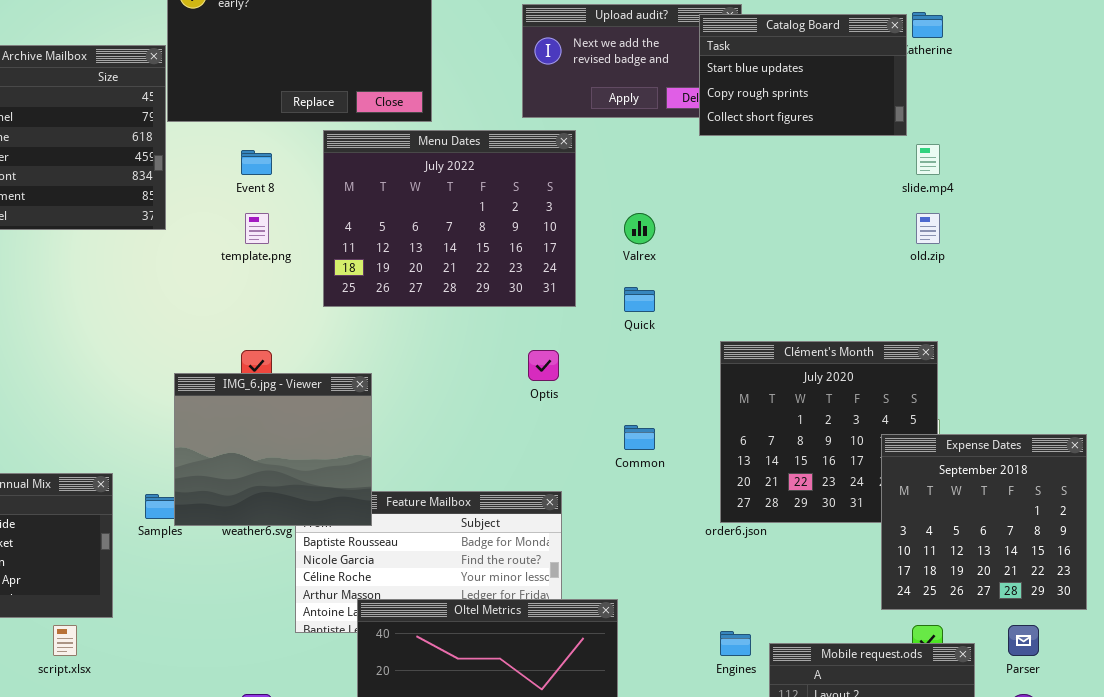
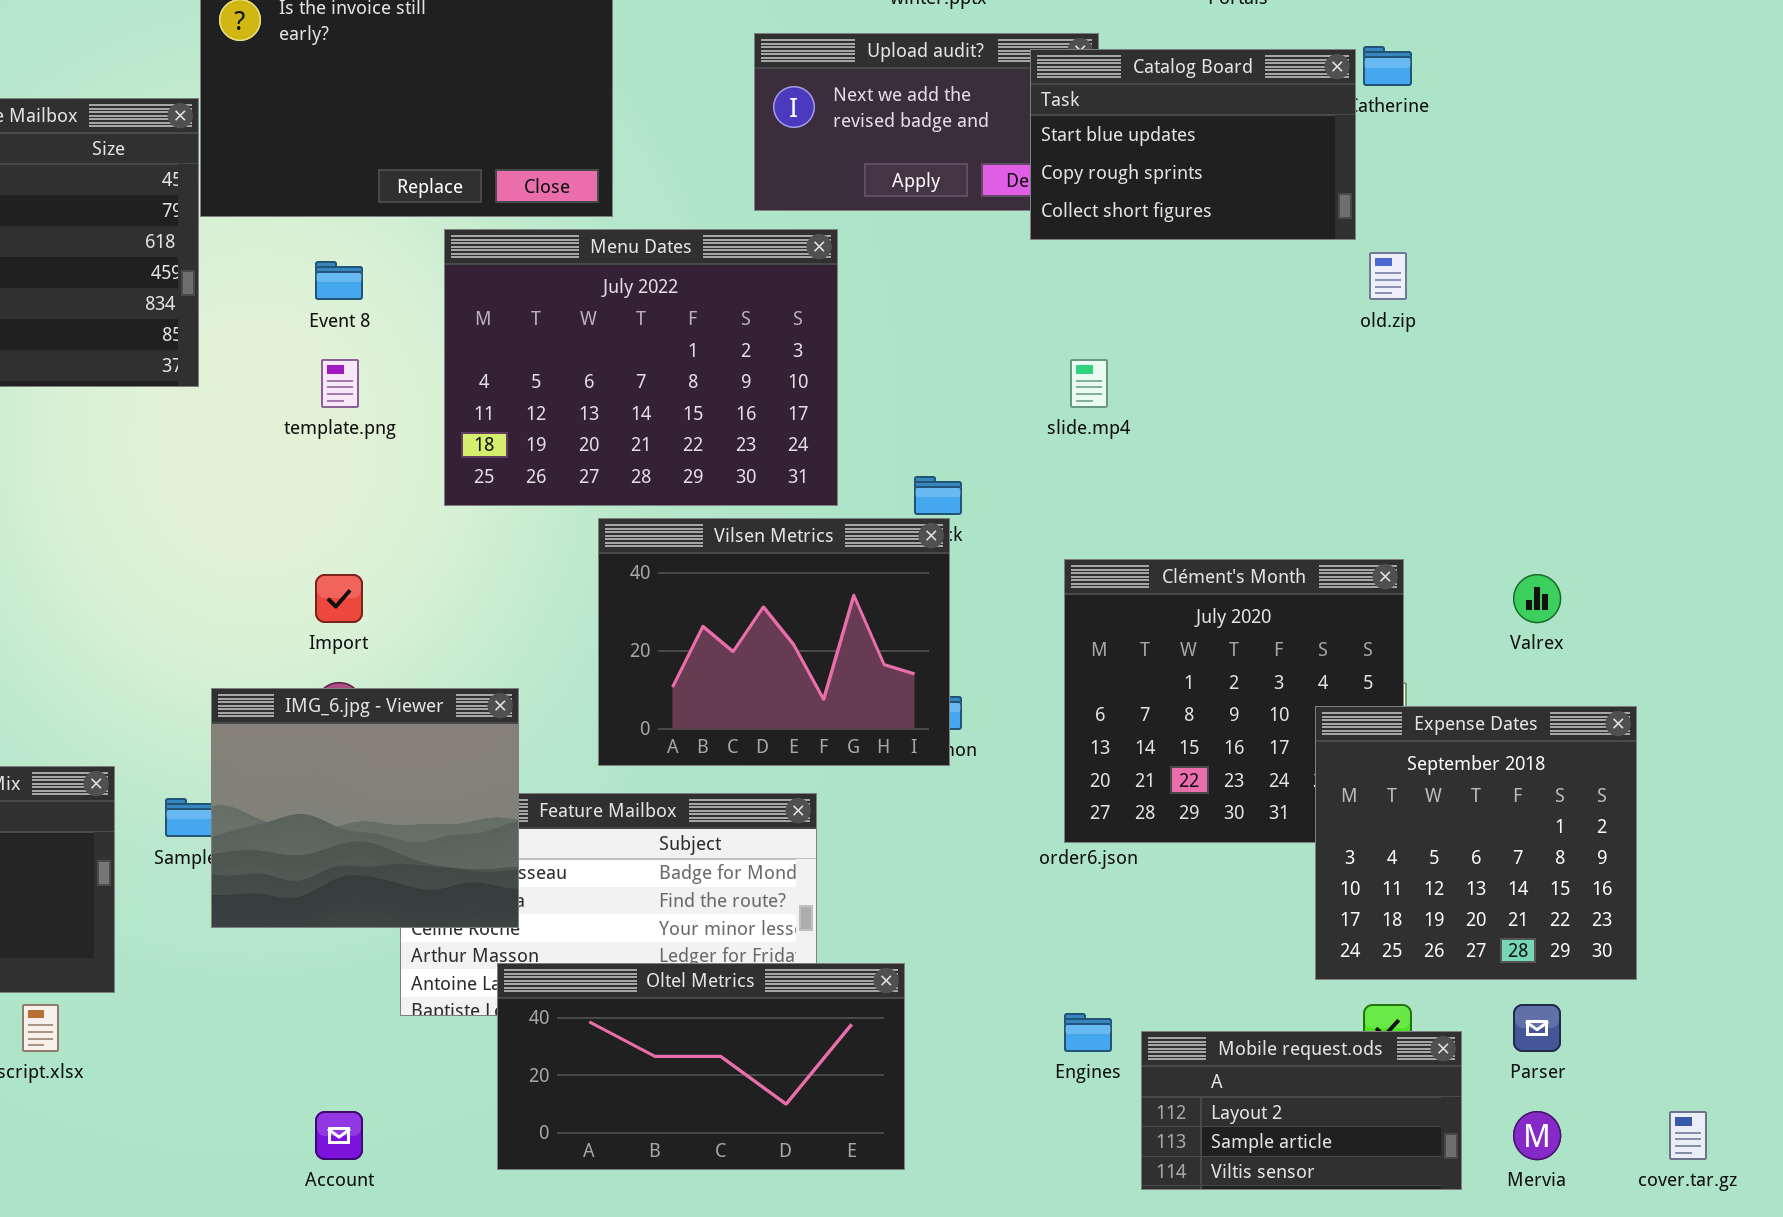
slide.mp4: [916,144,940,175] -> [1070,359,1108,408], moved
Valrex: [624,213,655,244] -> [1513,574,1561,623], moved
old.zip: [916,213,940,244] -> [1369,252,1407,300], moved
Vilsen Metrics: none -> [598,518,950,766], opened
IMG_6.jpg - Viewer: [174,373,372,526] -> [211,688,519,928], moved

